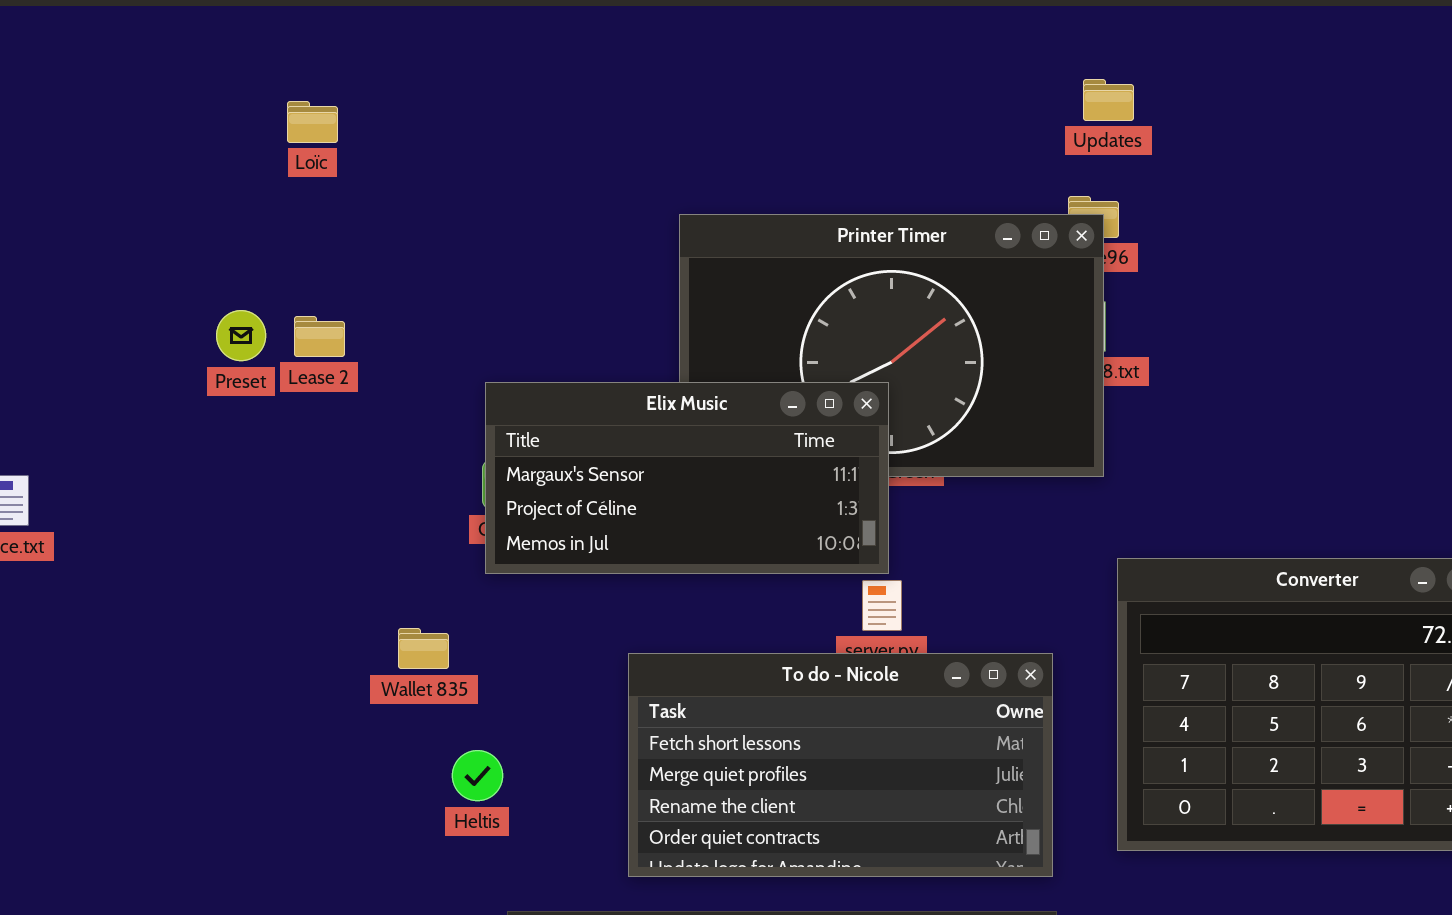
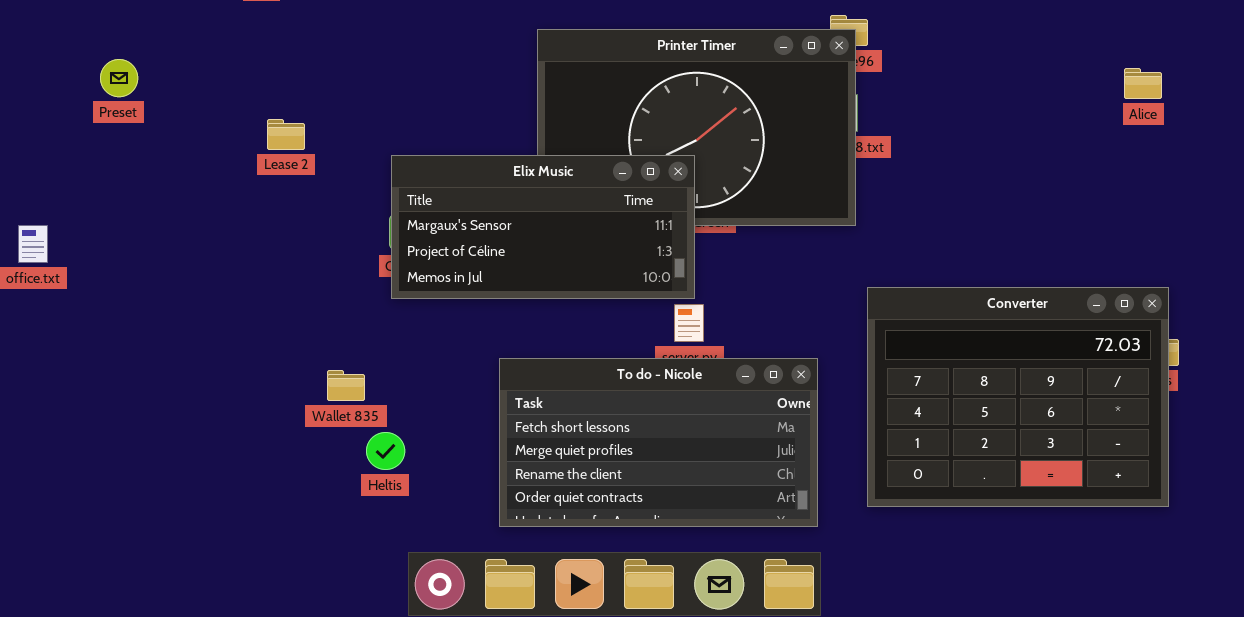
Preset: [216,310,266,361] -> [100,59,138,97], moved
Lease 2: [294,316,345,357] -> [267,119,305,150], moved
Wallet 835: [398,628,449,669] -> [327,370,365,401], moved

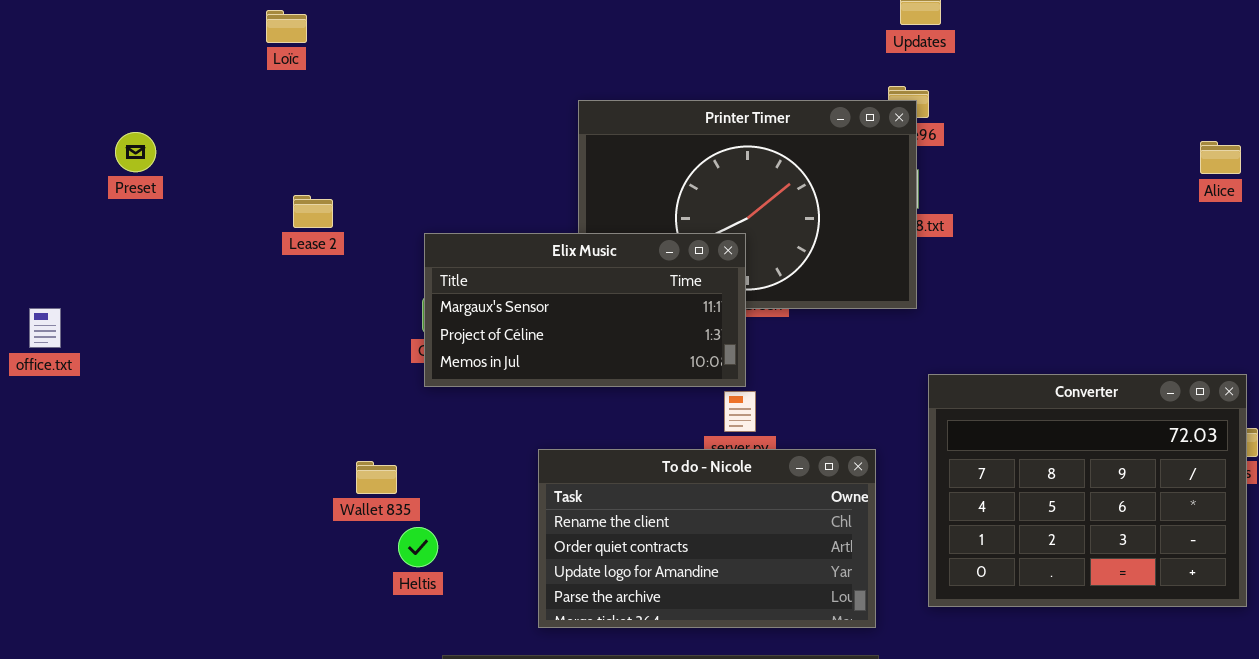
To do - Nicole: [499,358,818,527] -> [538,449,876,628], scrolled down 2 rows

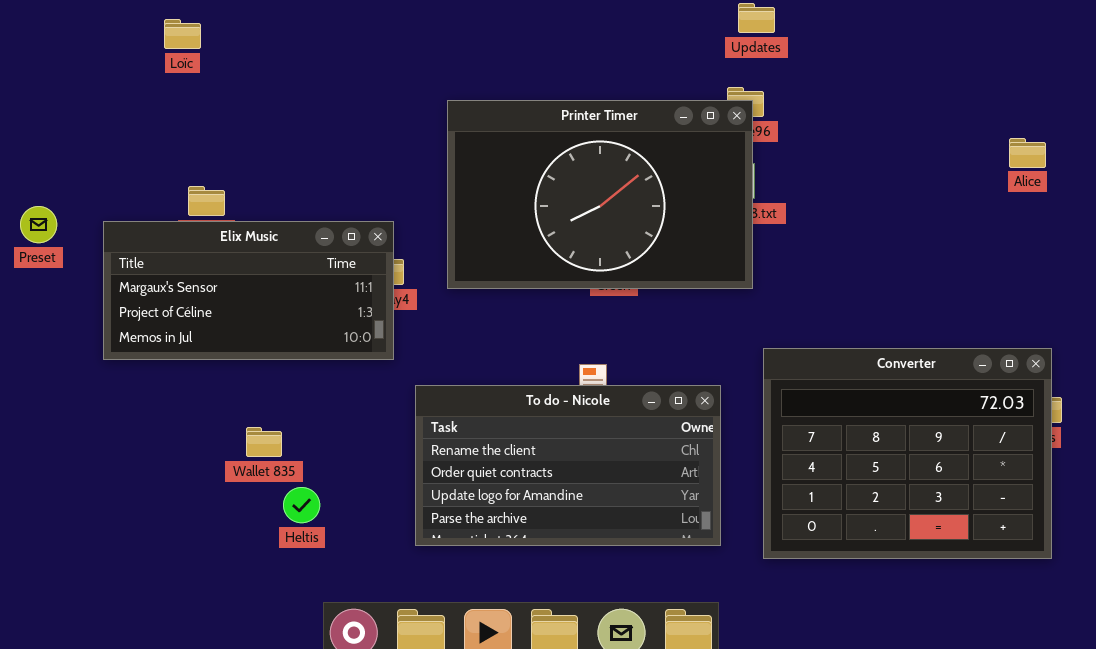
Preset: [115,132,156,172] -> [20,206,57,243], moved
Elix Music: [424,233,746,387] -> [103,221,394,360], moved
To do - Nicole: [538,449,876,628] -> [415,385,721,546], moved

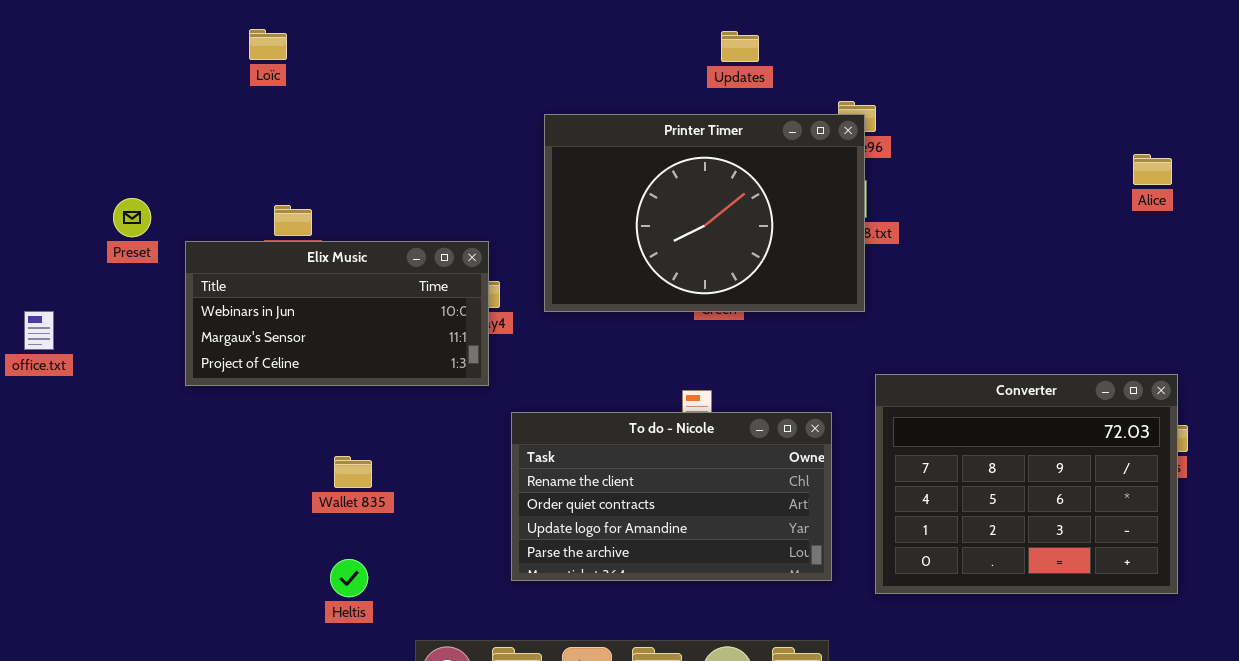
Updates: [738,3,775,33] -> [721,31,759,62], moved
Preset: [20,206,57,243] -> [113,198,151,237], moved
Elix Music: [103,221,394,360] -> [185,241,489,386], scrolled up 1 row
Heltis: [283,487,320,523] -> [330,559,368,597], moved

